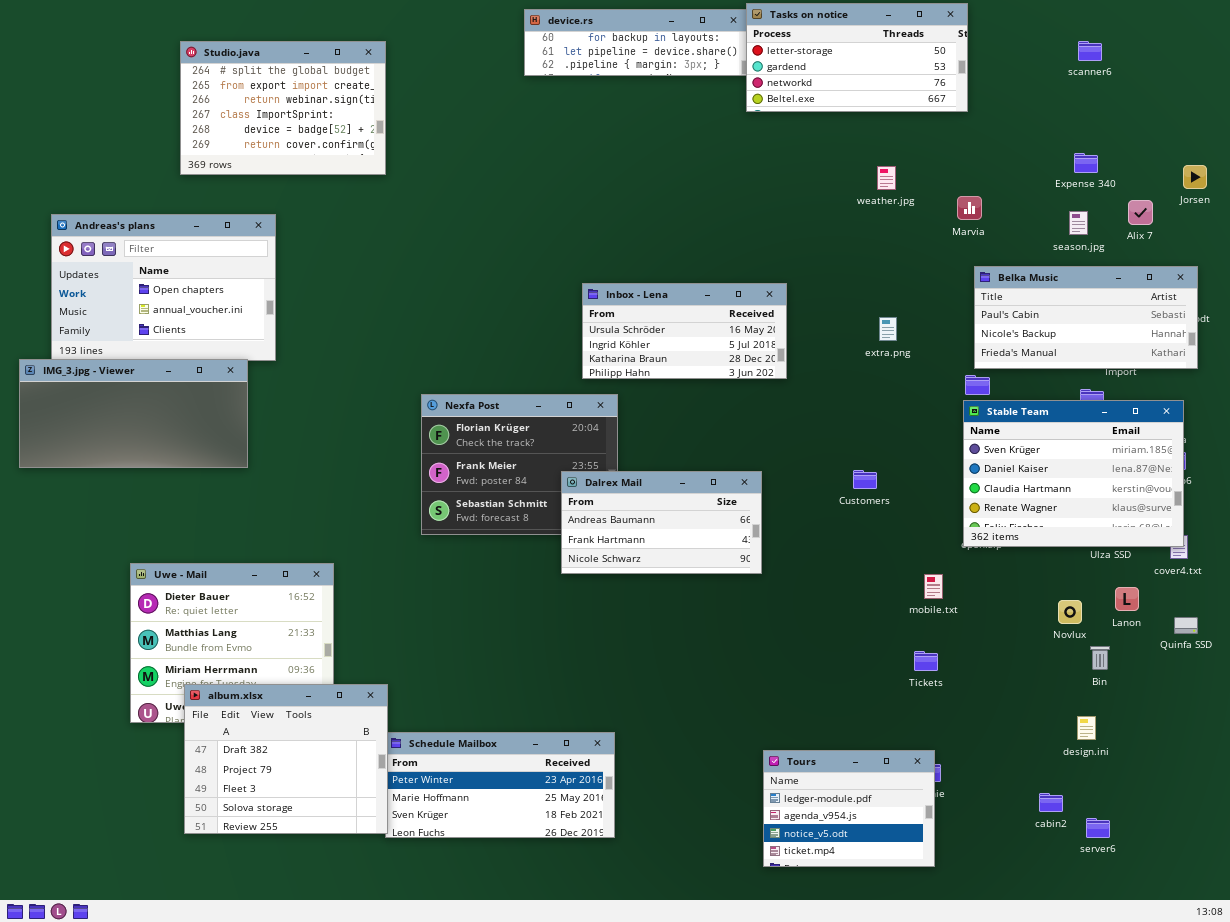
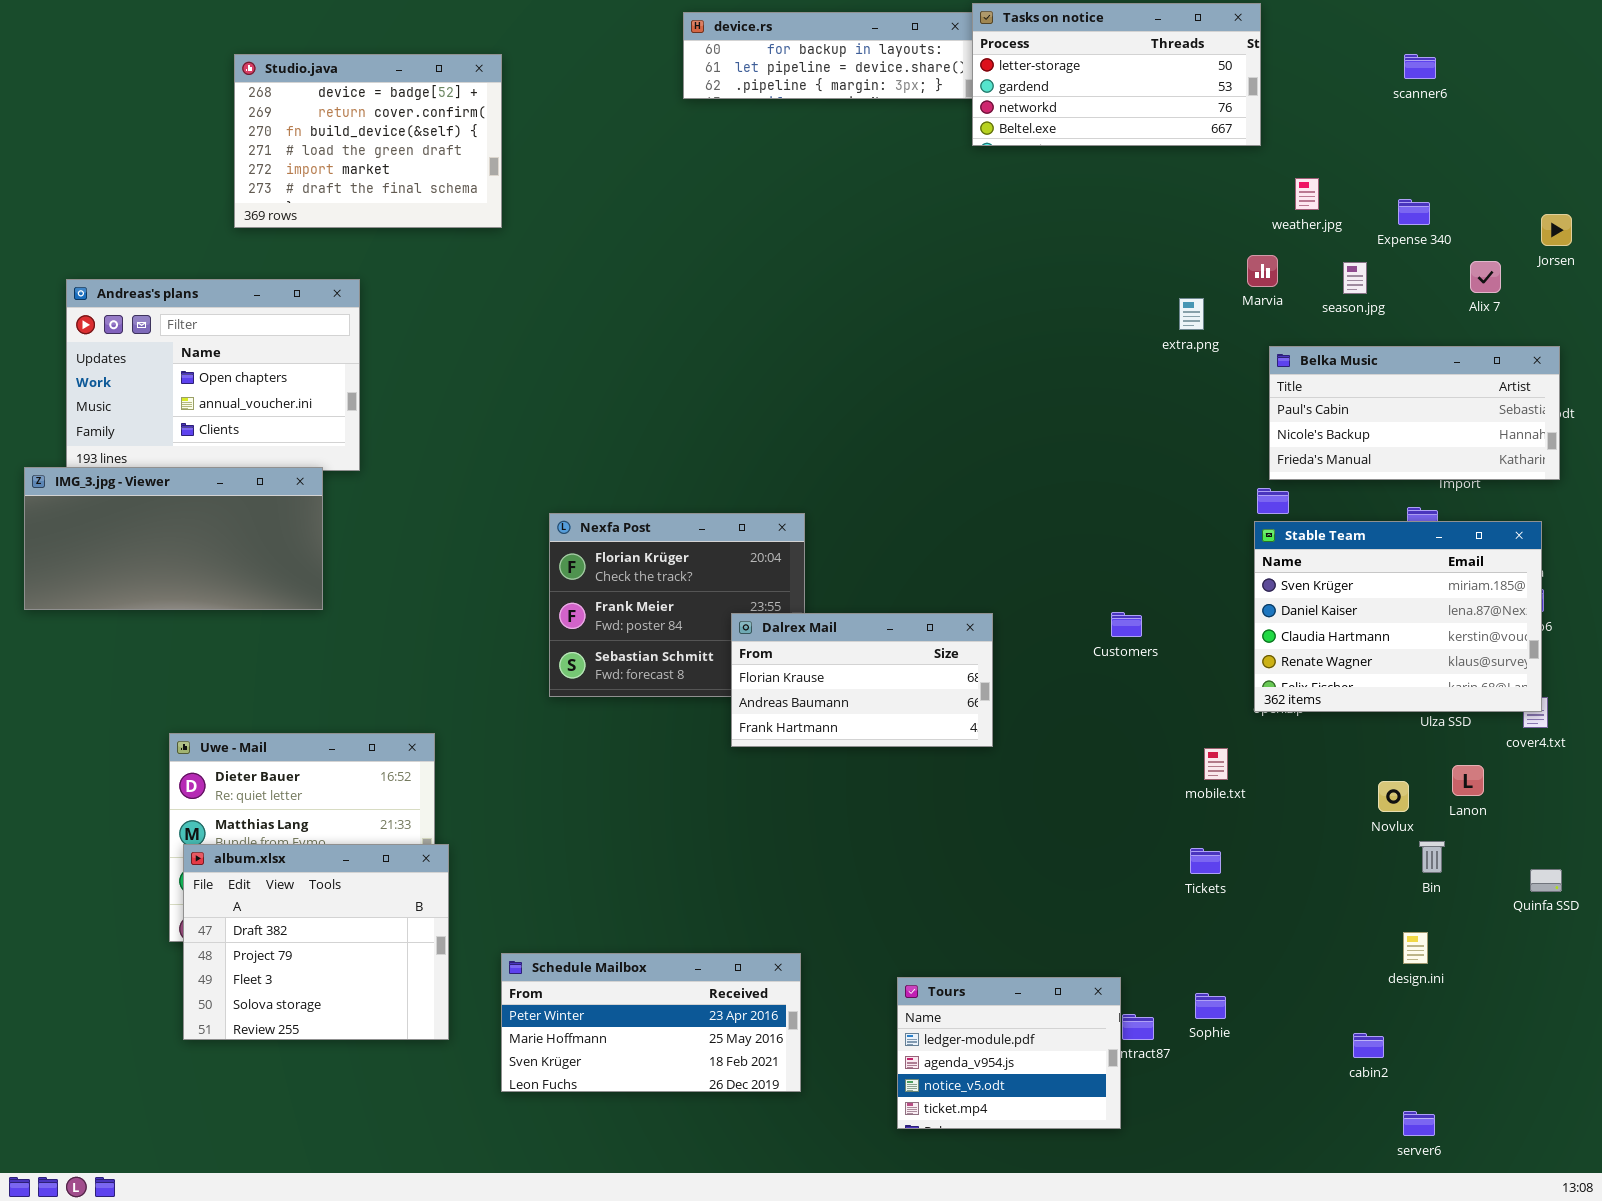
Studio.java: [180,41,386,175] -> [234,54,502,228], scrolled down 4 rows
weather.jpg: [877,166,896,190] -> [1295,178,1319,210], moved
season.jpg: [1069,211,1088,235] -> [1343,262,1367,294], moved
Inbox - Lena: [582,283,787,379] -> none, closed
extra.png: [879,317,897,341] -> [1179,298,1204,330], moved
Dalrex Mail: [561,471,762,574] -> [731,613,993,747], scrolled up 1 row
Quinfa SSD: [1174,617,1198,634] -> [1530,869,1562,892], moved
album.xlsx: [184,684,388,834] -> [183,844,449,1040], moved
Tours: [763,750,935,867] -> [897,977,1121,1129], moved
server6: [1086,818,1110,838] -> [1403,1111,1435,1136], moved

